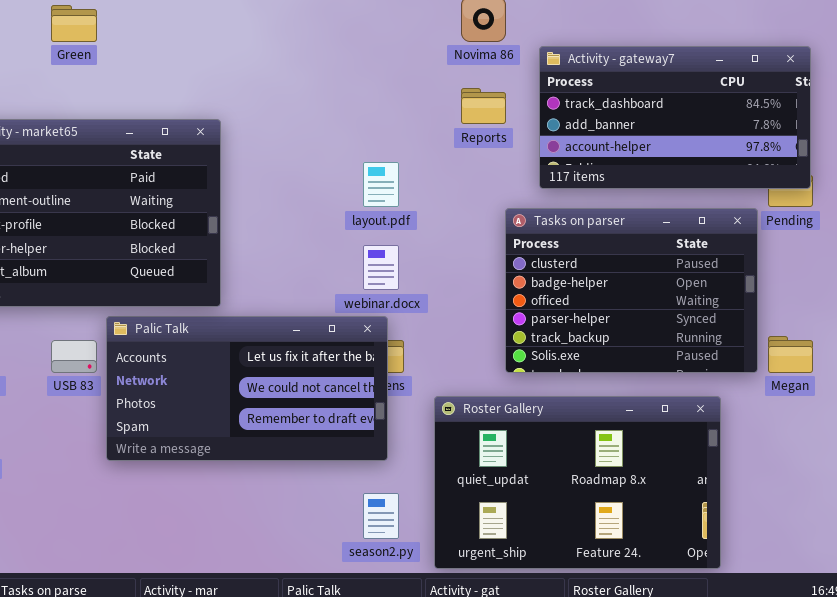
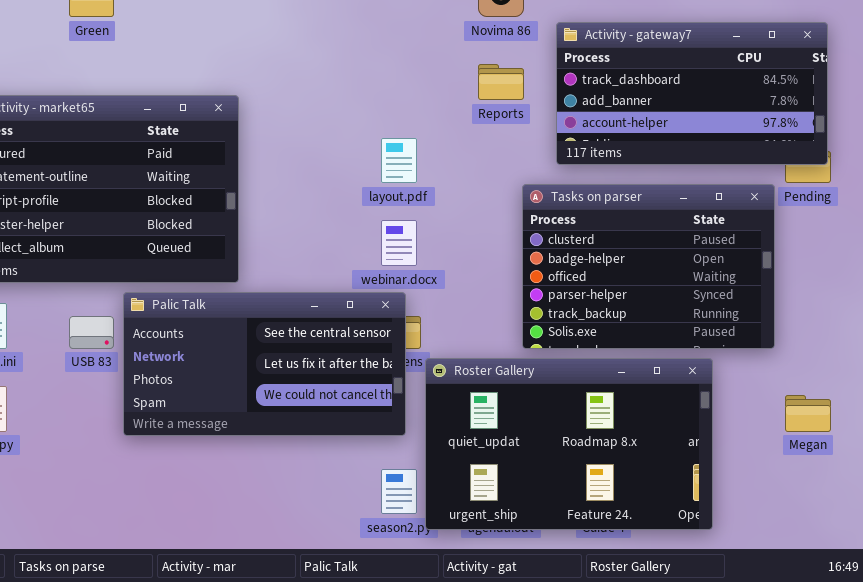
Palic Talk: [106,316,388,461] -> [123,292,406,436], scrolled up 1 row
Megan: [768,336,813,373] -> [785,395,831,432], moved
Roster Gallery: [434,396,721,569] -> [425,358,713,530], moved

